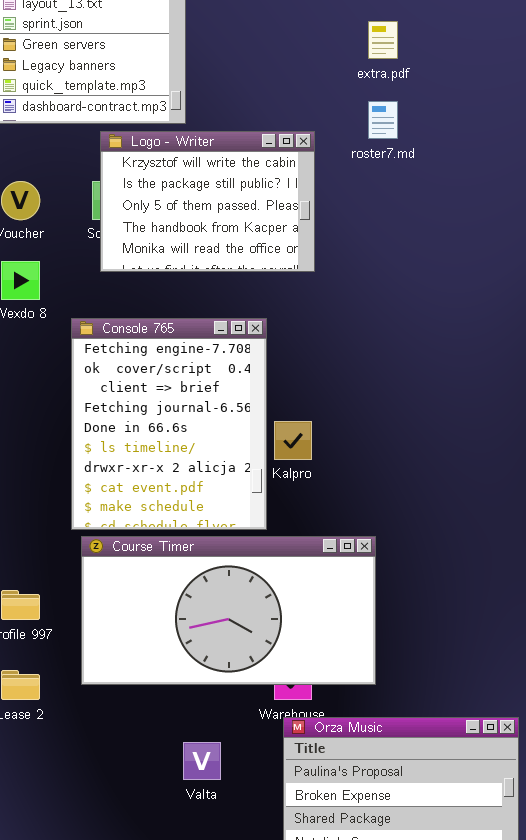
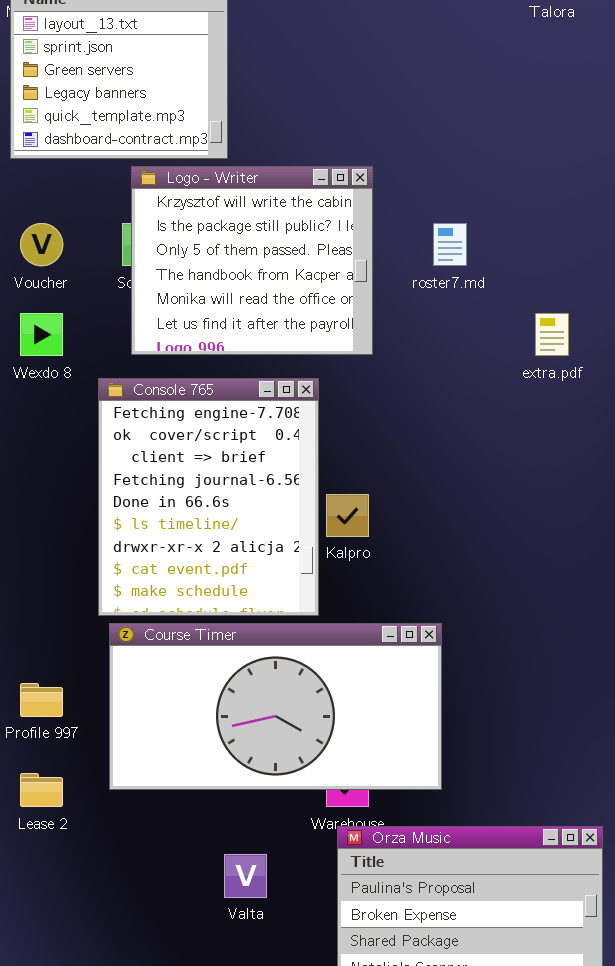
extra.pdf: [368,21,398,59] -> [535,313,569,356], moved
roster7.md: [368,101,398,139] -> [433,223,467,266], moved
Logo - Writer: [100,131,315,272] -> [131,166,373,355], resized

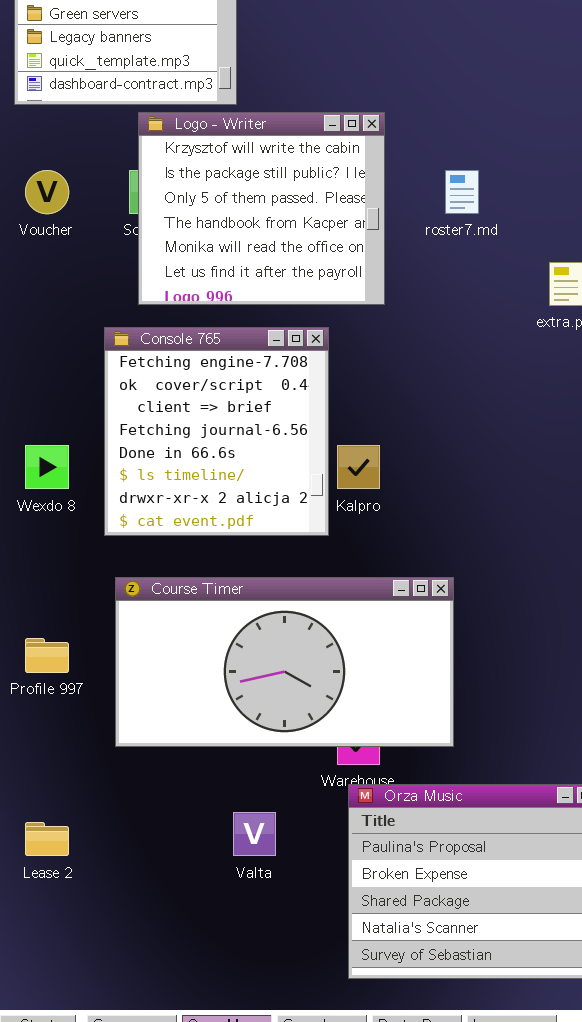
Wexdo 8: [20,313,63,356] -> [25,445,69,489], moved
Console 765: [98,378,319,616] -> [104,327,329,536], resized
Lease 2: [20,773,63,807] -> [25,822,69,856], moved

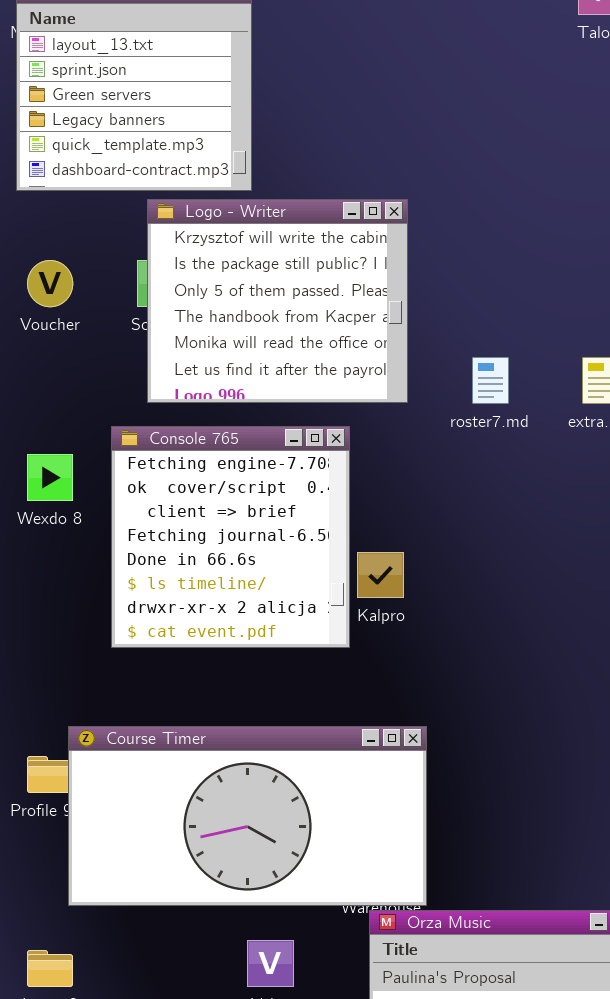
roster7.md: [445,170,479,214] -> [472,357,509,404], moved
Wexdo 8: [25,445,69,489] -> [27,454,73,501], moved
Course Timer: [115,577,454,747] -> [68,726,427,906], moved

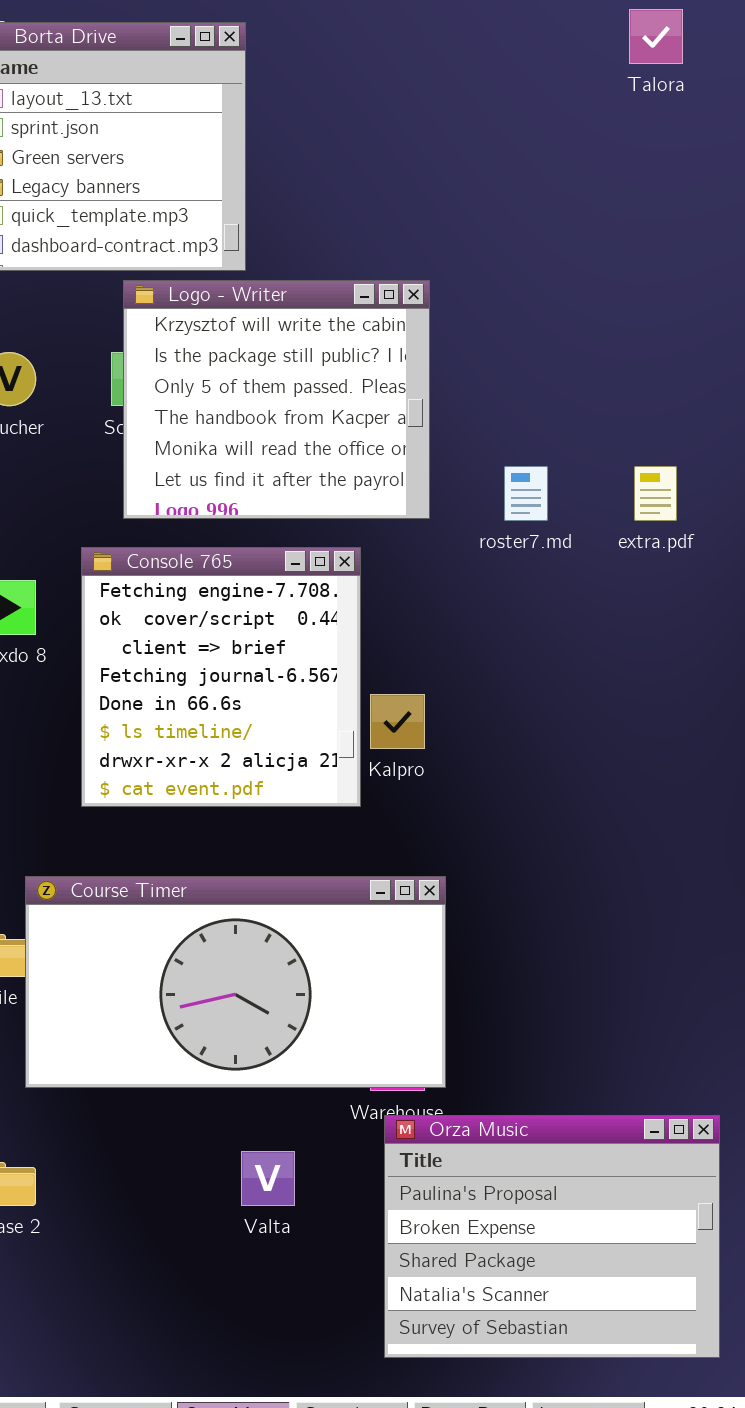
Course Timer: [68,726,427,906] -> [25,876,446,1088], moved

